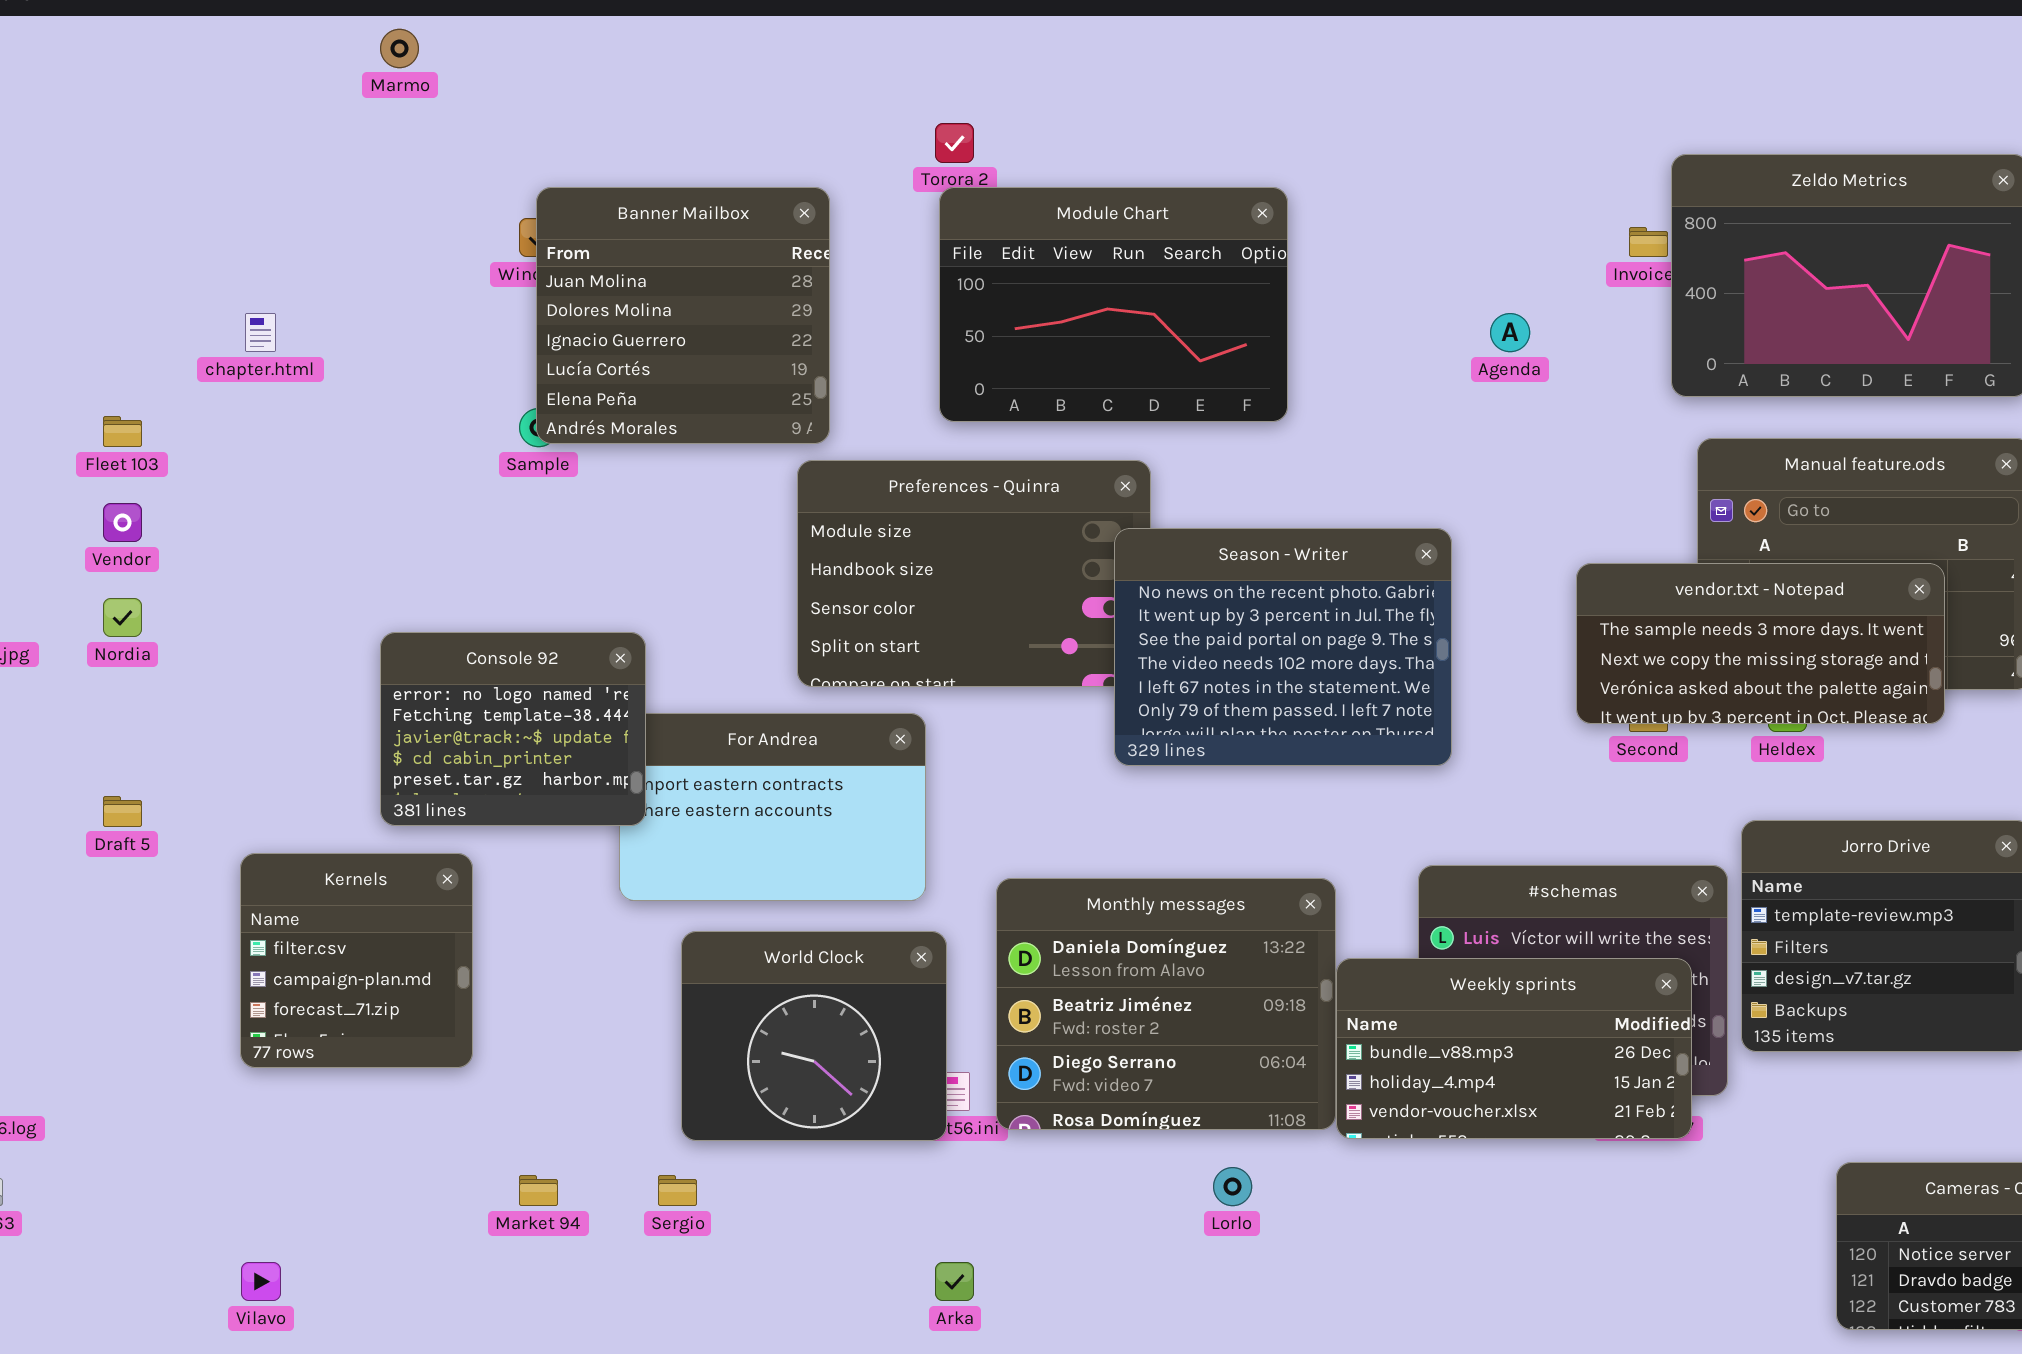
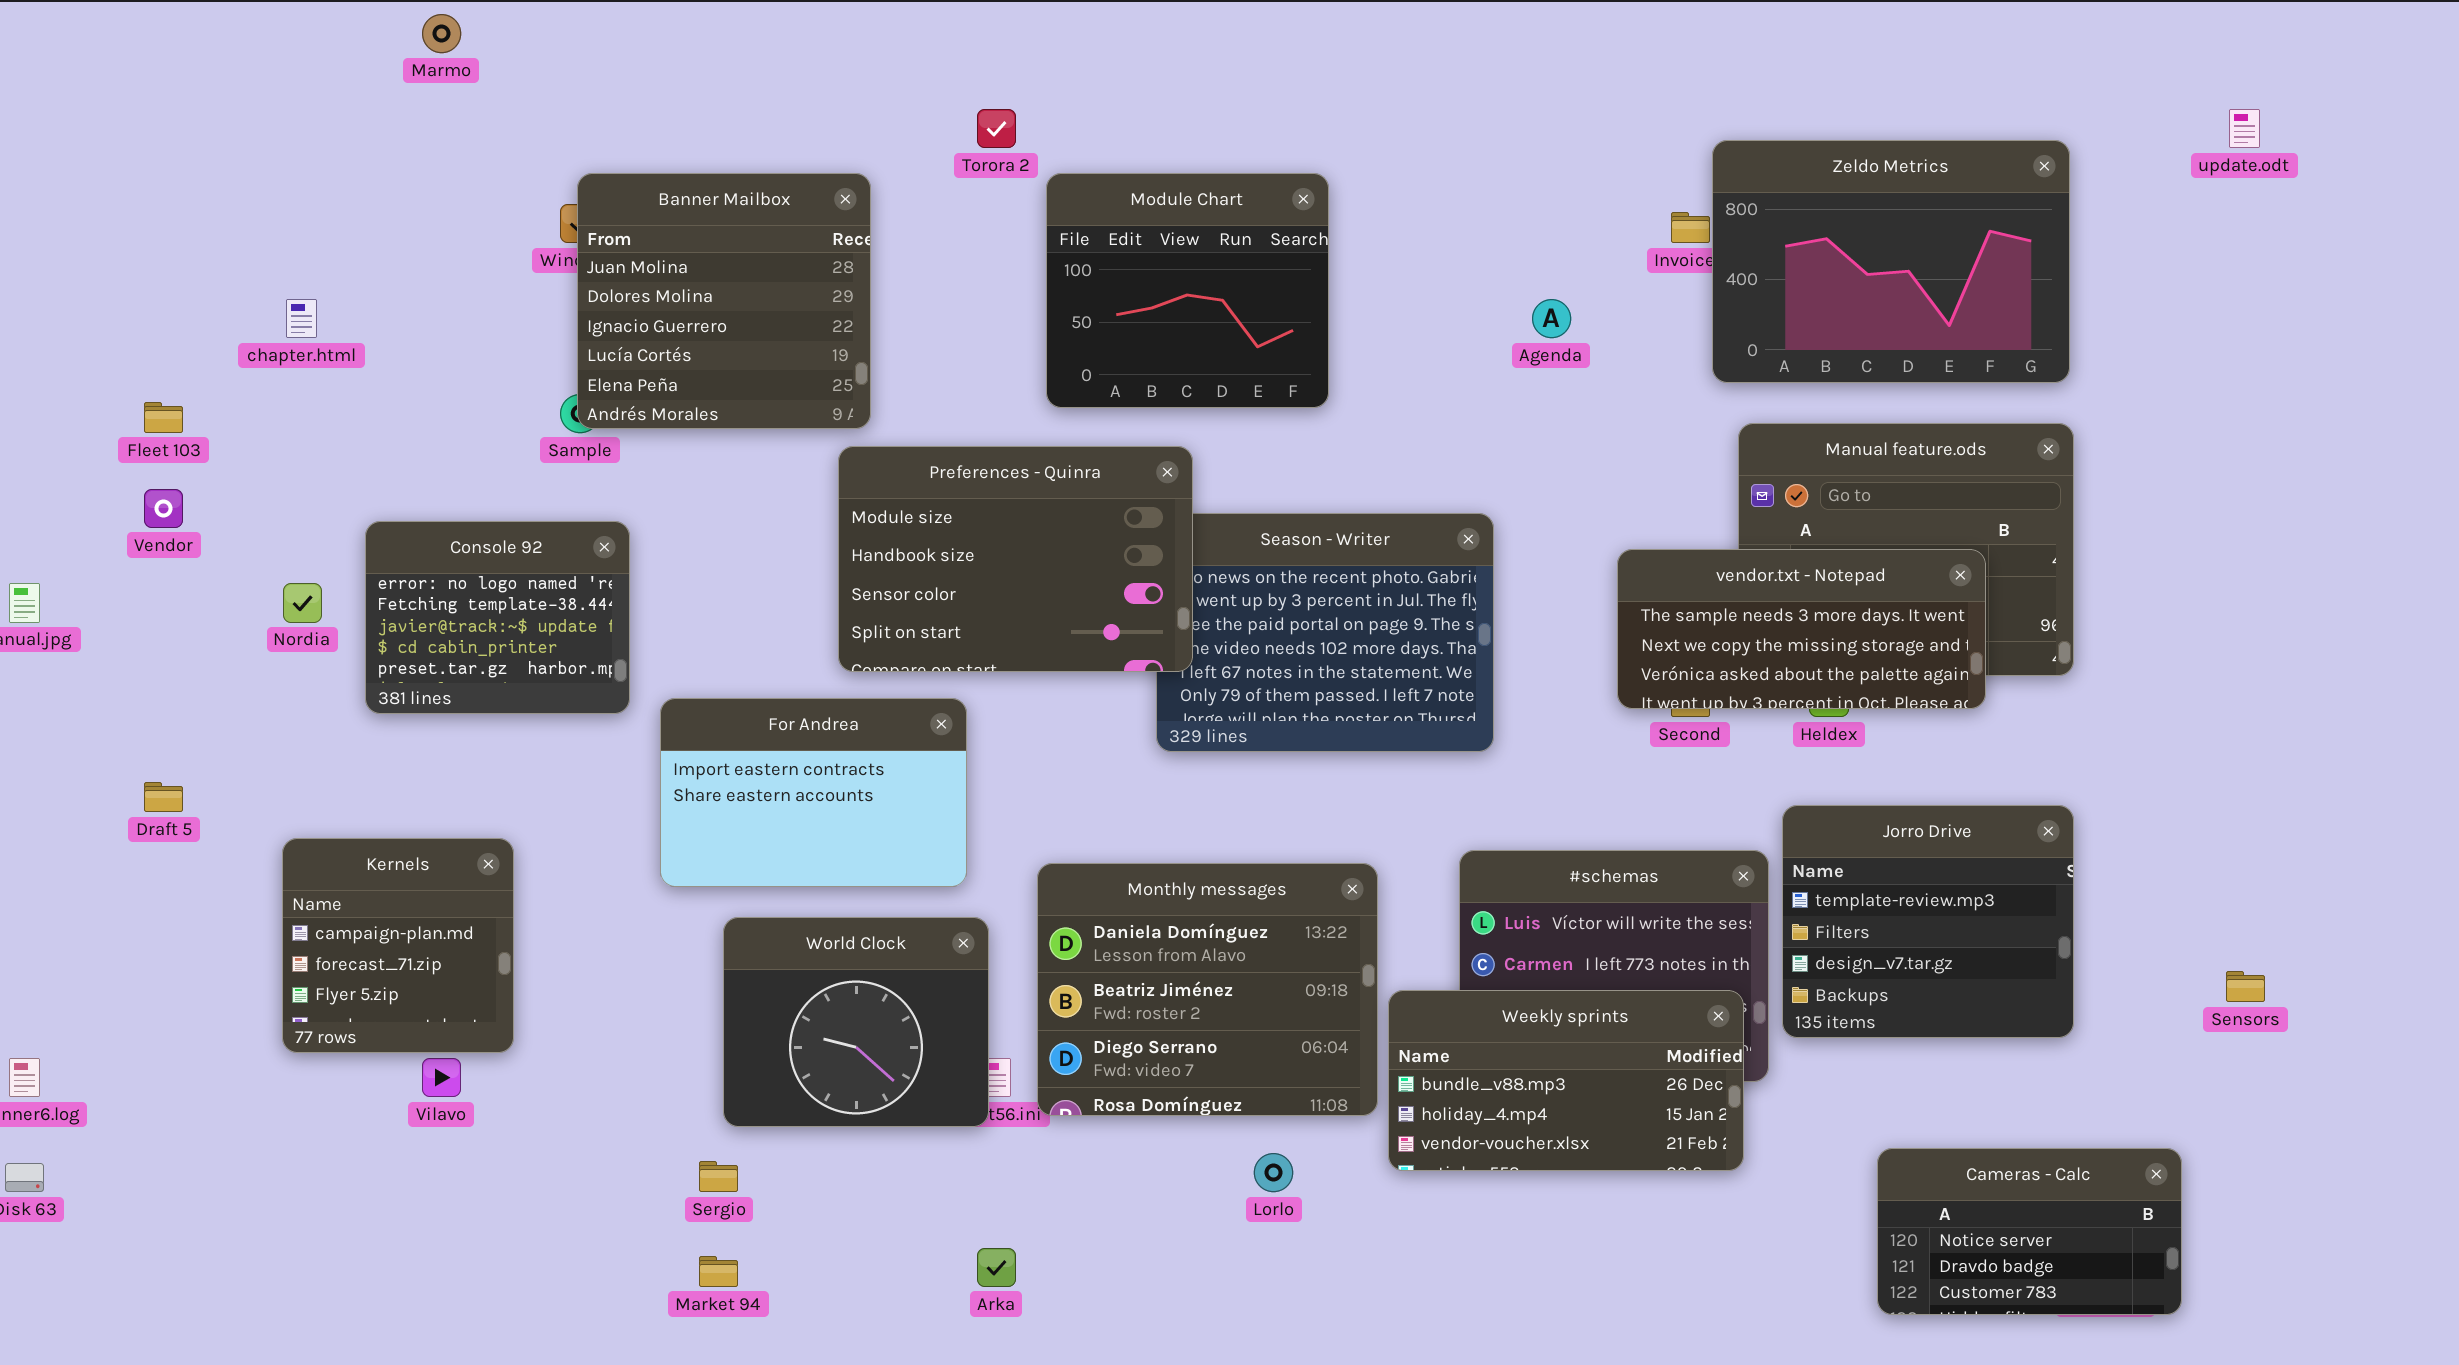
Module Chart: [939,187,1288,422] -> [1046,173,1329,408], resized
Preferences - Quinra: [797,460,1151,687] -> [838,446,1193,672], raised
Nordia: [103,598,142,637] -> [283,583,322,623], moved
Console 92: [380,632,646,826] -> [365,521,630,714], moved
Kernels: [240,853,473,1068] -> [282,838,514,1053], scrolled down 1 row
Weekly sprints: [1336,958,1692,1139] -> [1388,990,1744,1171], moved
Market 94: [519,1175,558,1206] -> [699,1256,738,1287], moved
Vilavo: [241,1262,281,1301] -> [422,1058,461,1097], moved

